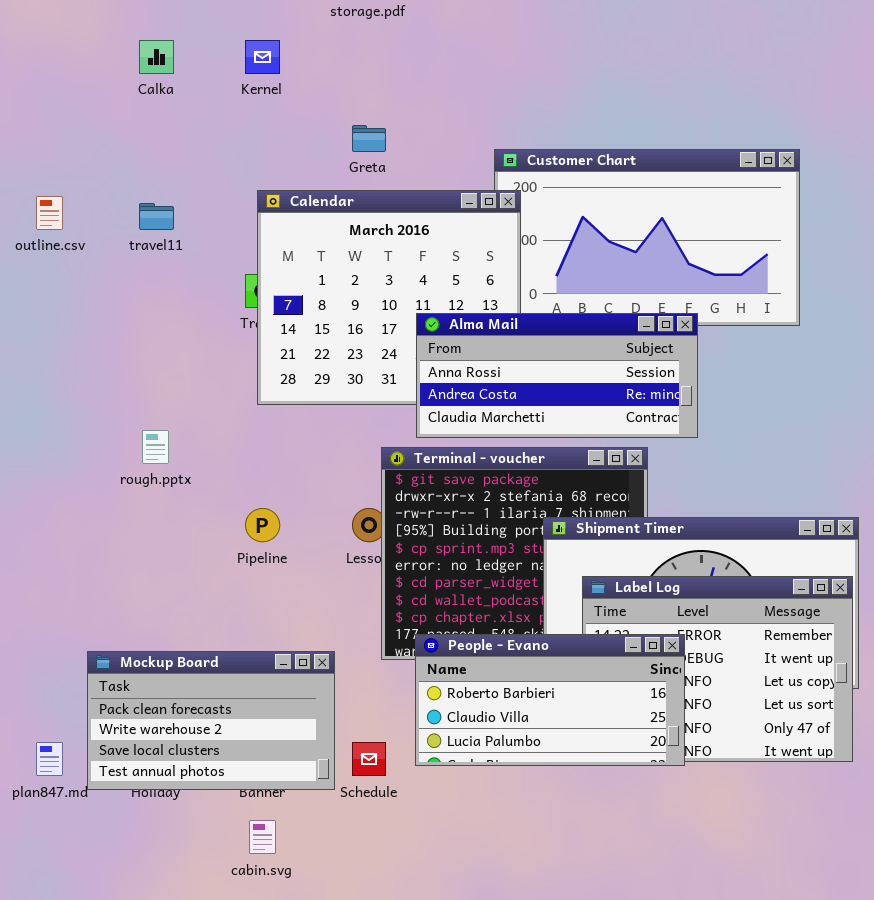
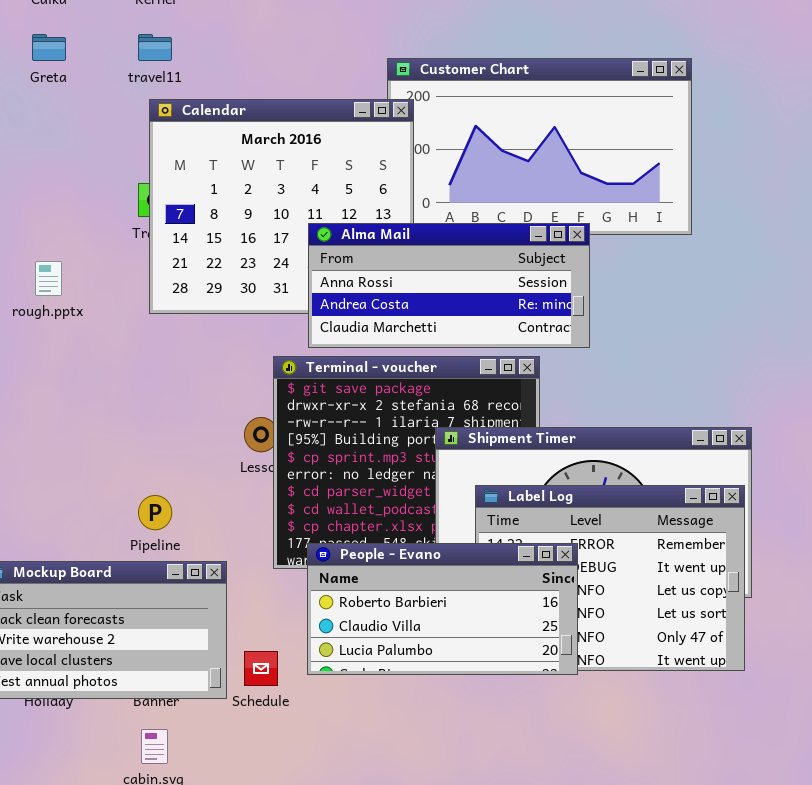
Greta: [352,125,386,152] -> [32,34,66,61], moved
travel11: [139,203,174,230] -> [138,34,172,61], moved
rough.pptx: [142,430,169,464] -> [35,261,62,296], moved
Pipeline: [245,508,280,542] -> [138,495,172,530], moved

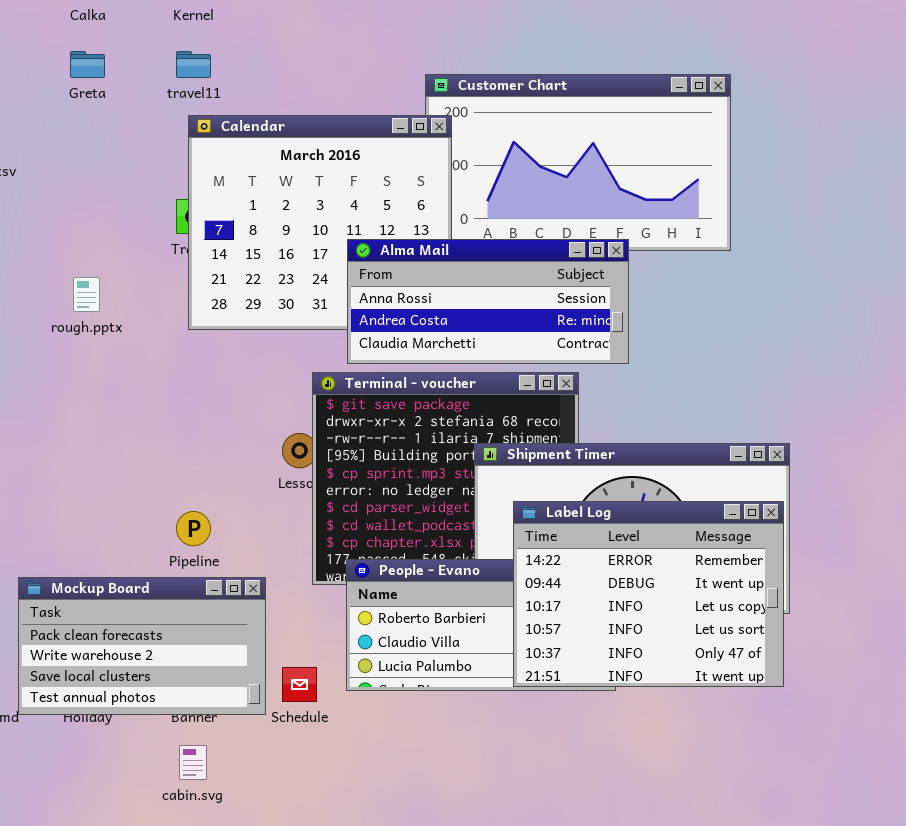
Label Log: [475,485,745,671] -> [513,501,784,687], raised

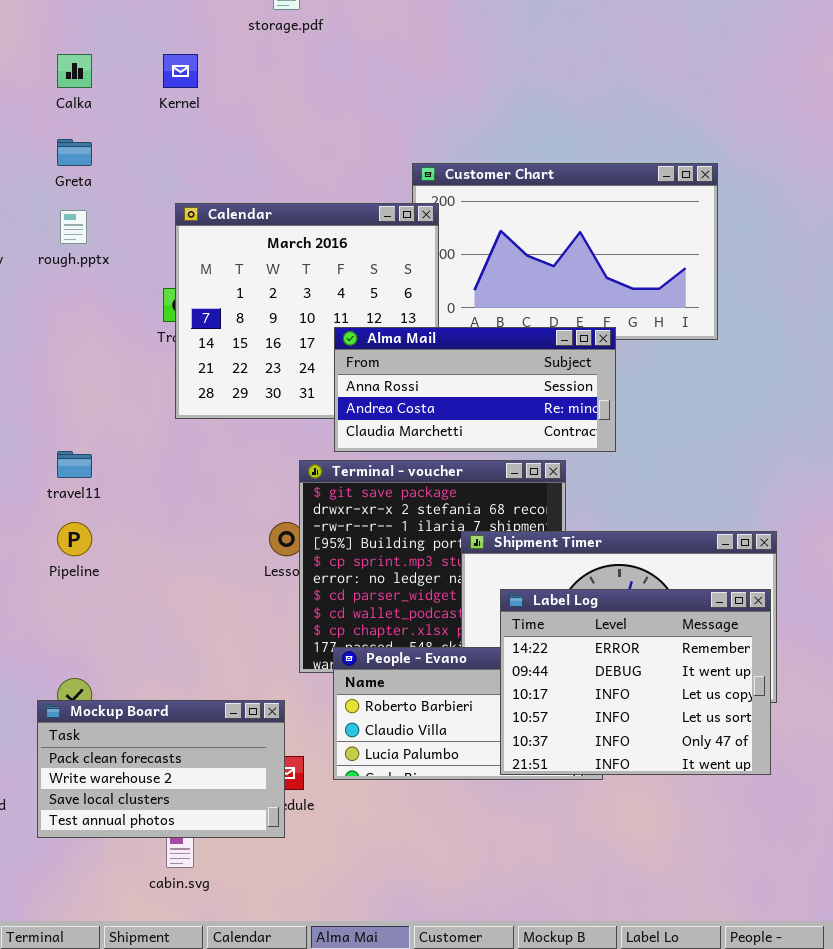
travel11: [176,51,211,78] -> [57,451,92,478], moved
rough.pptx: [73,277,100,312] -> [60,210,87,244], moved
Pipeline: [176,511,211,546] -> [57,522,92,556], moved
Mockup Board: [18,577,266,715] -> [37,700,285,838], moved

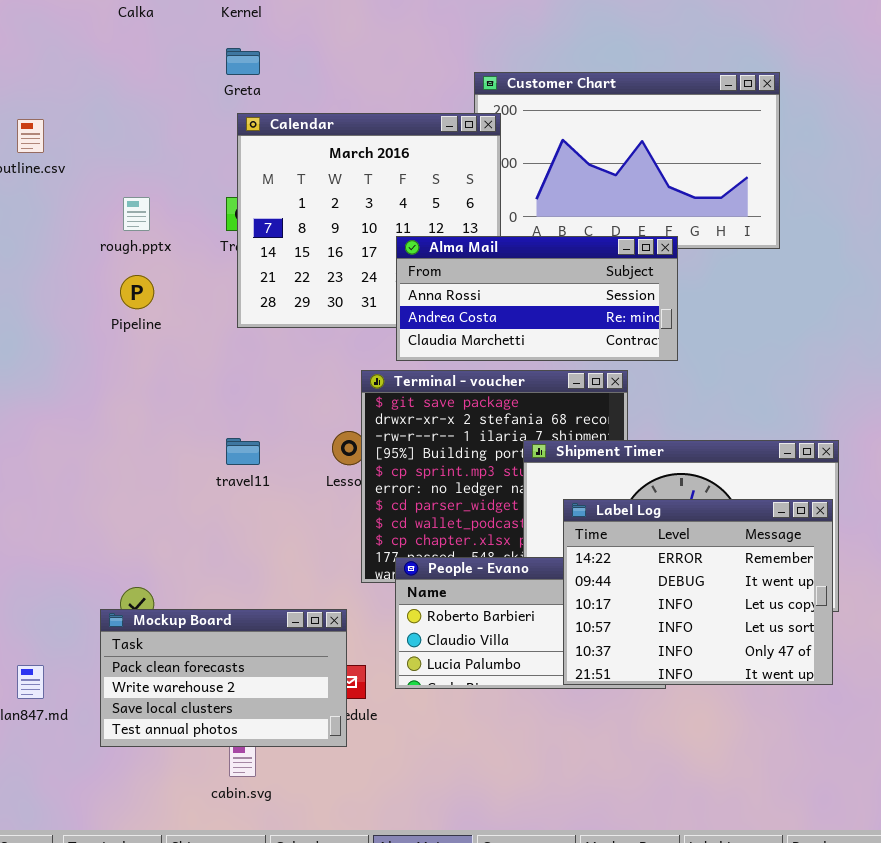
Greta: [57,139,92,166] -> [226,48,260,75], moved
rough.pptx: [60,210,87,244] -> [123,197,150,231], moved
travel11: [57,451,92,478] -> [226,438,260,465], moved
Pipeline: [57,522,92,556] -> [120,275,154,309], moved

